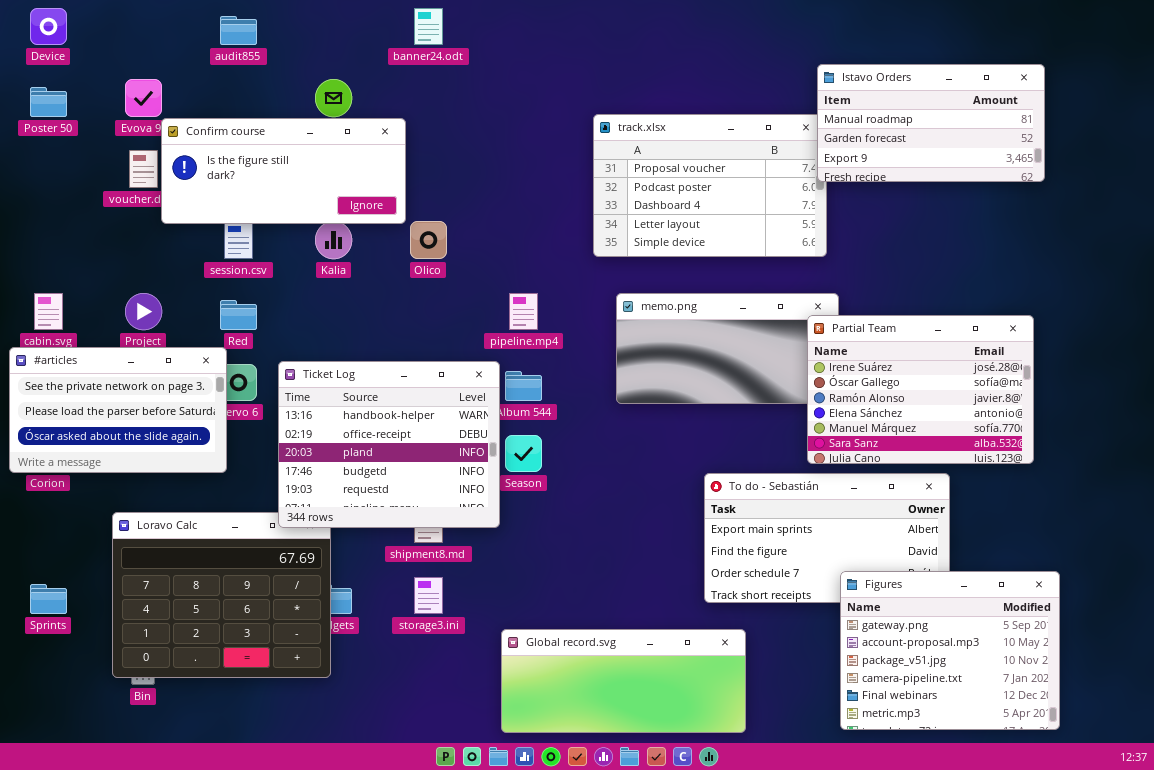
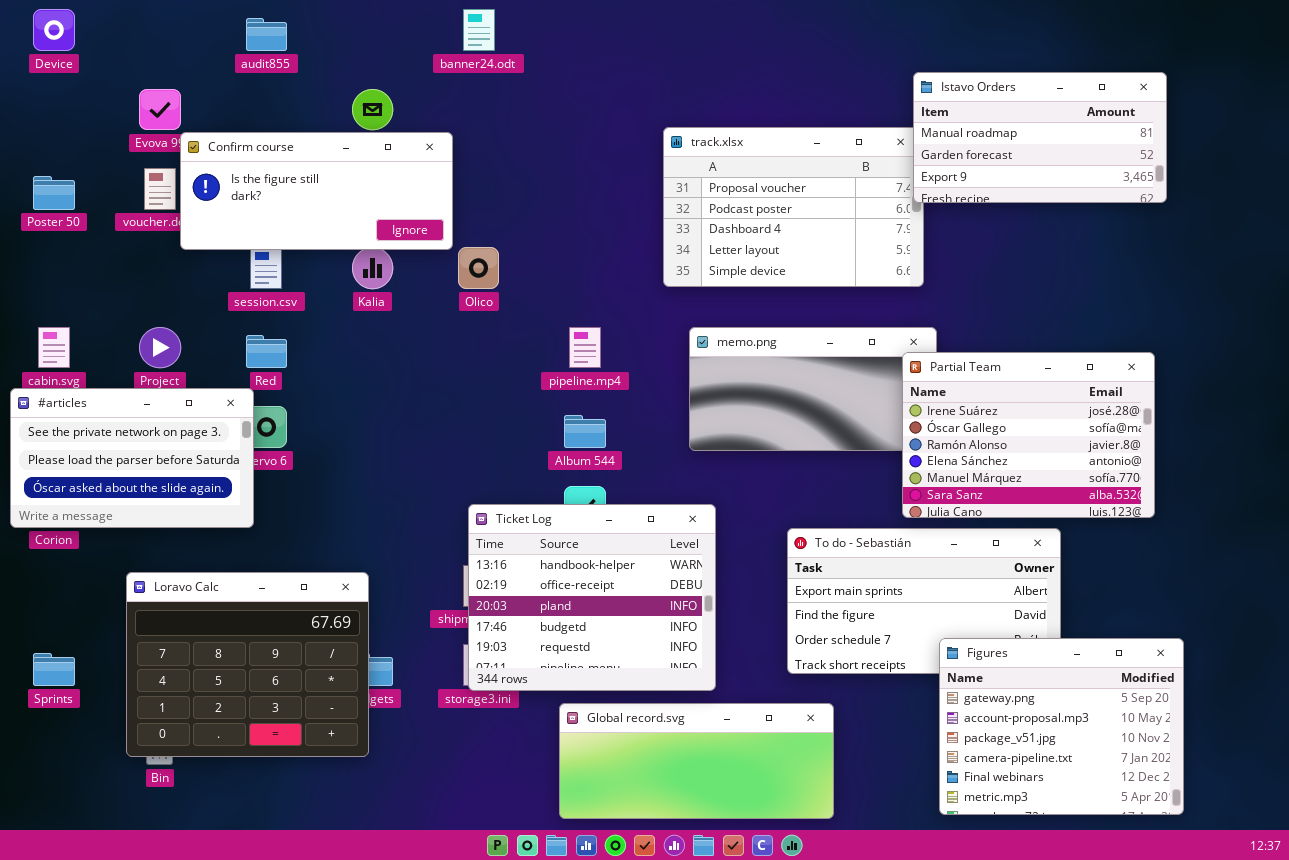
Poster 50: [30,87,67,117] -> [33,176,75,210], moved
Ticket Log: [278,361,500,528] -> [468,504,716,691], moved

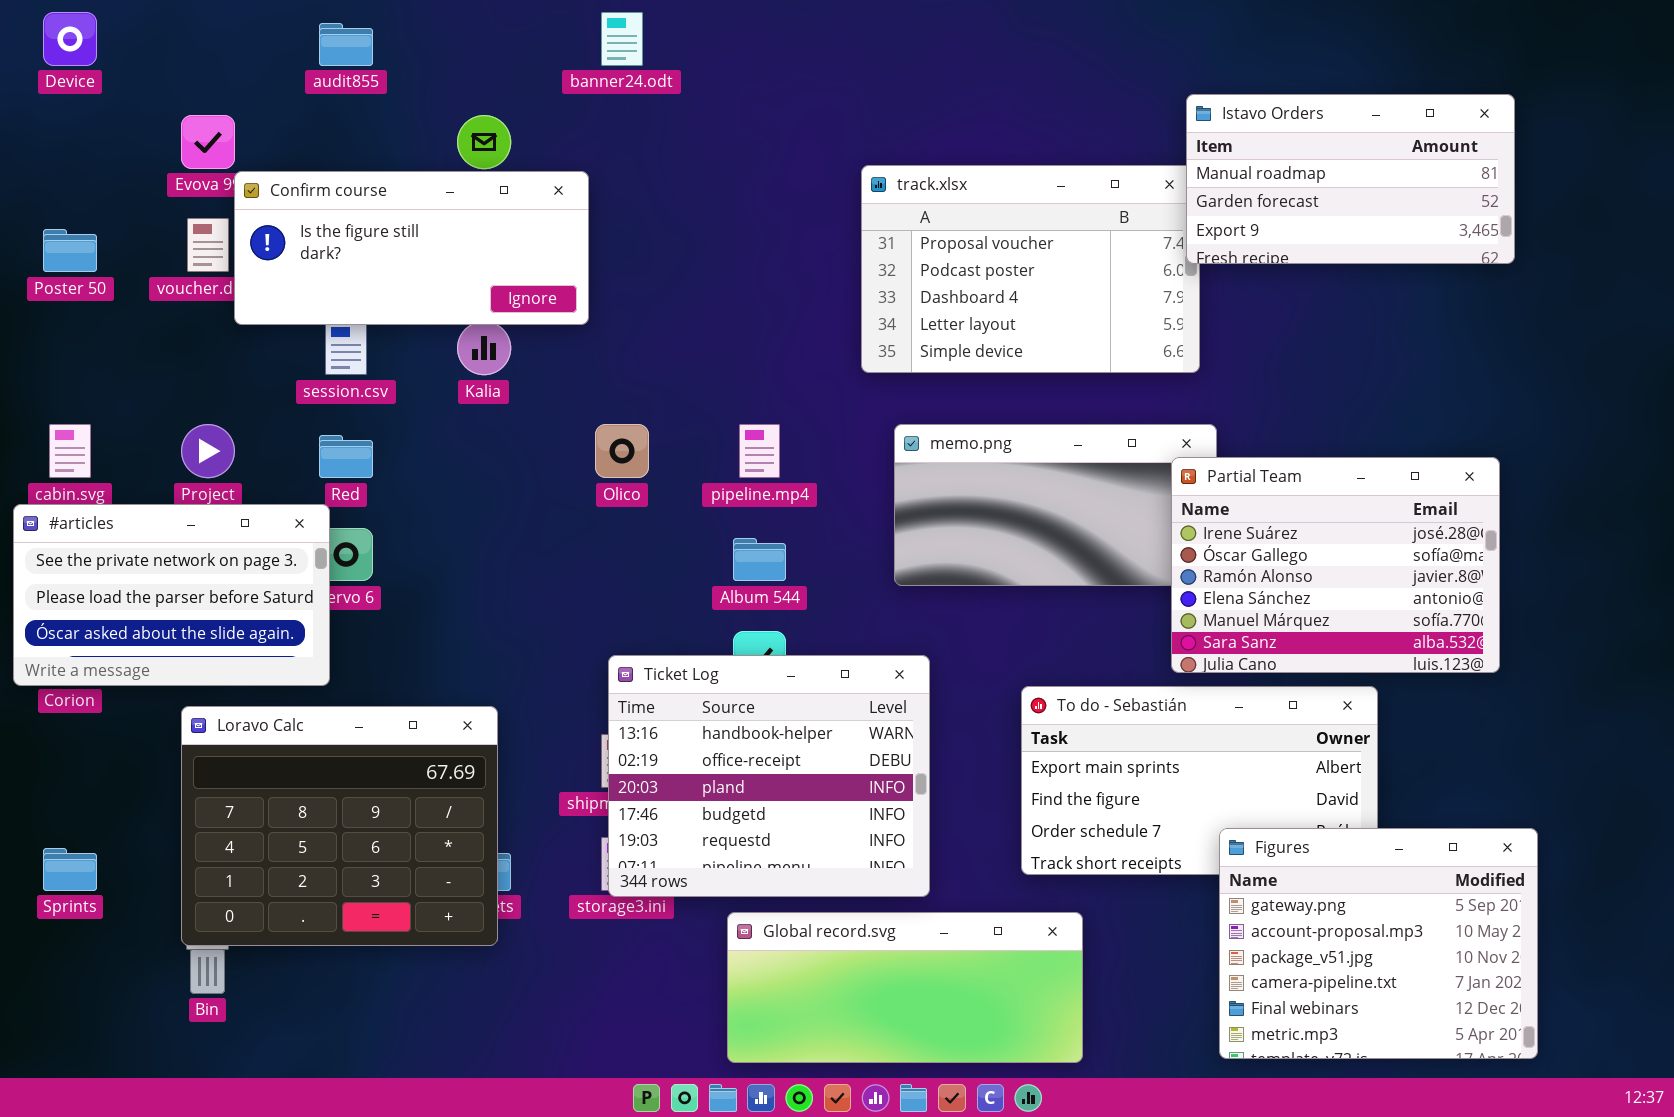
Olico: [458,247,499,289] -> [595,424,649,478], moved
Loravo Calc: [126,572,369,757] -> [181,706,498,946], moved

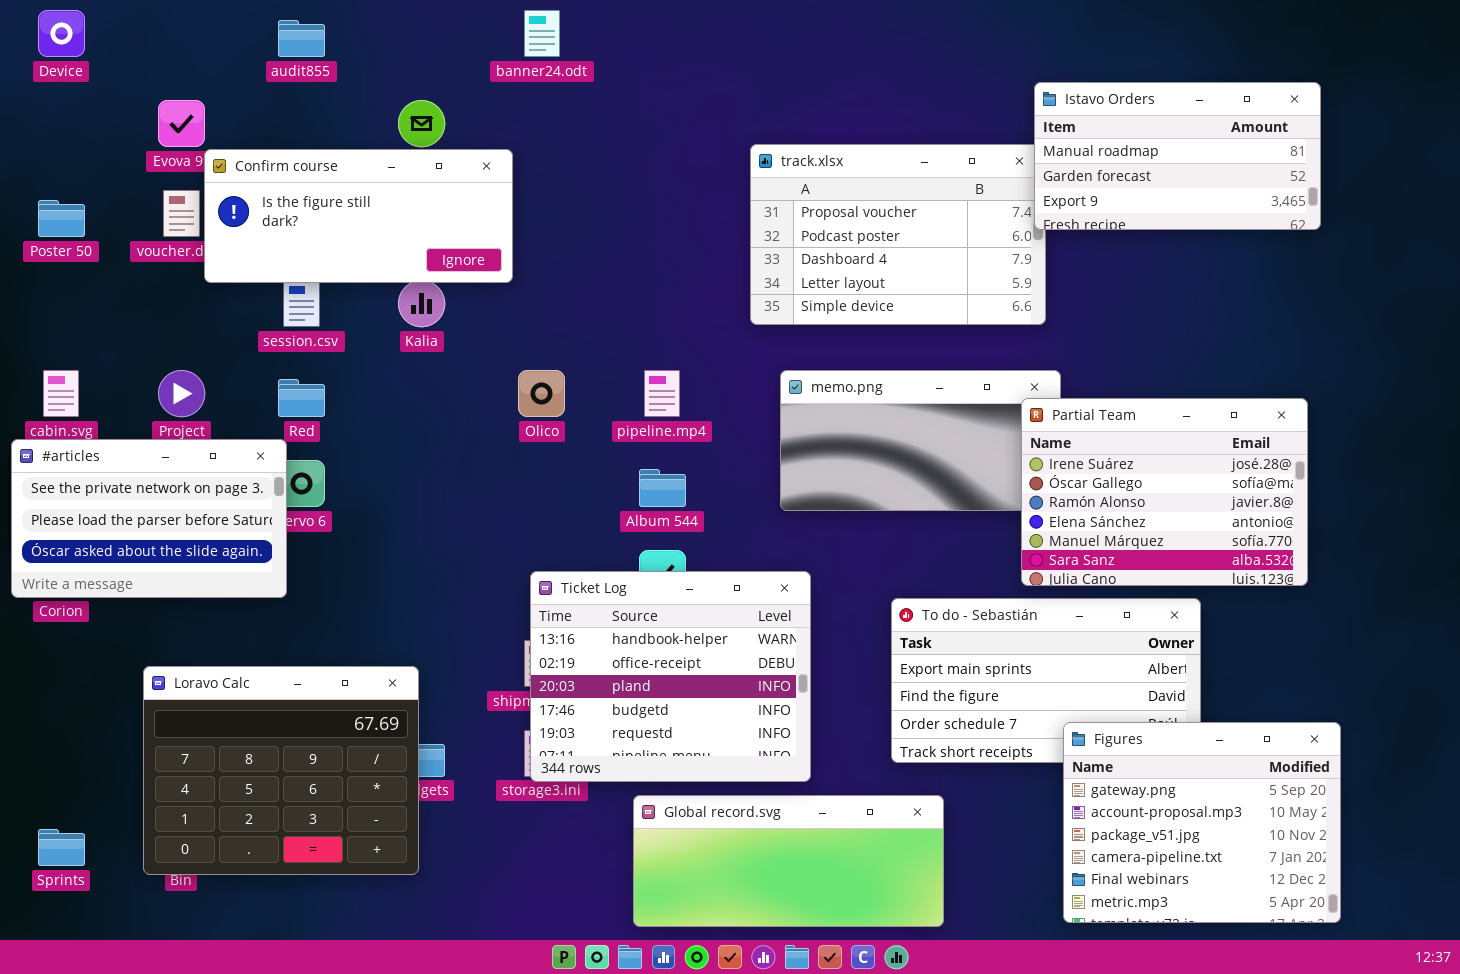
Loravo Calc: [181,706,498,946] -> [143,666,419,875], moved
Sprints: [43,848,97,891] -> [38,829,85,866], moved

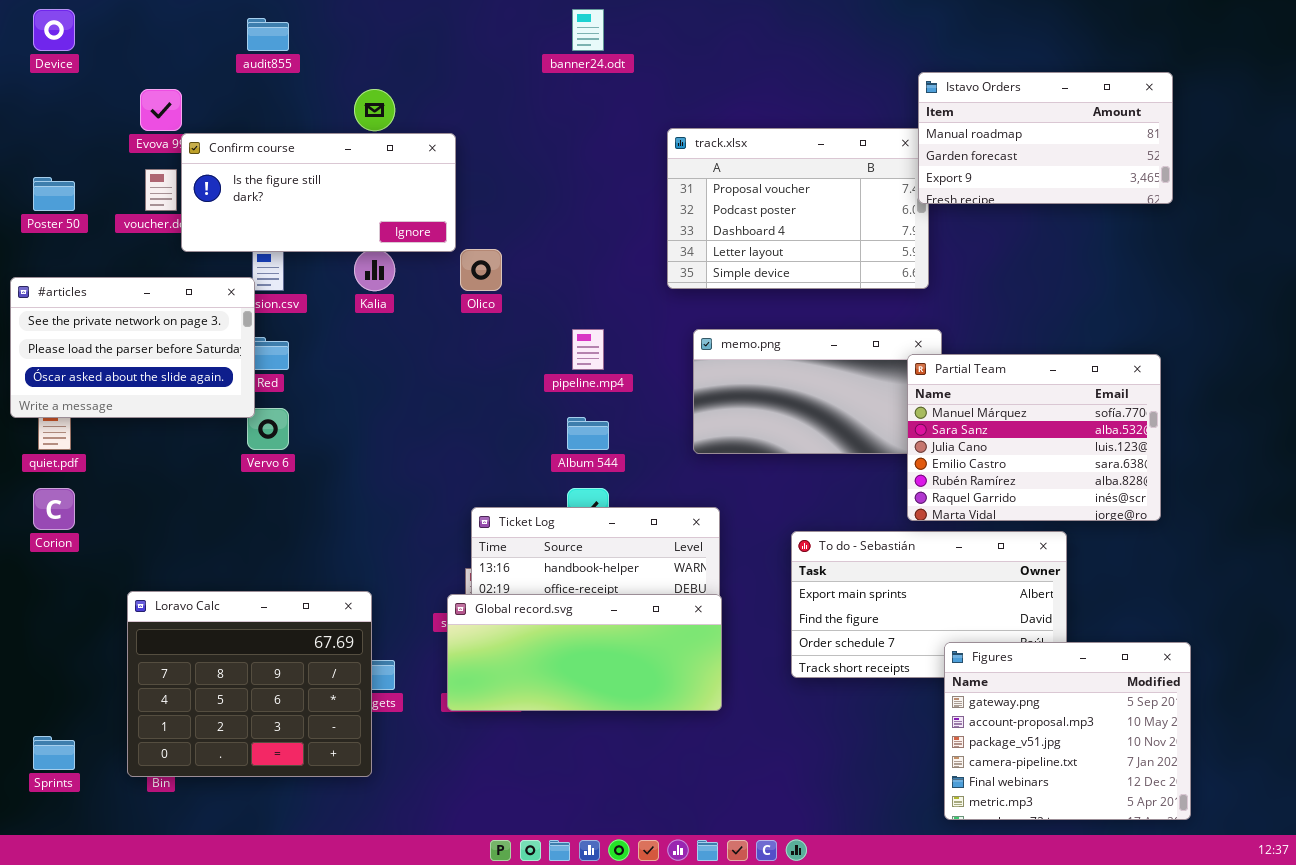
banner24.odt: [524,10,560,57] -> [572,9,604,51], moved
Olico: [518,370,565,417] -> [460,249,502,291], moved
Partial Team: [1021,398,1308,586] -> [907,354,1161,521], scrolled down 4 rows
#articles: [11,439,287,598] -> [10,277,255,418], moved
Global record.svg: [633,795,944,927] -> [447,594,722,711], moved

